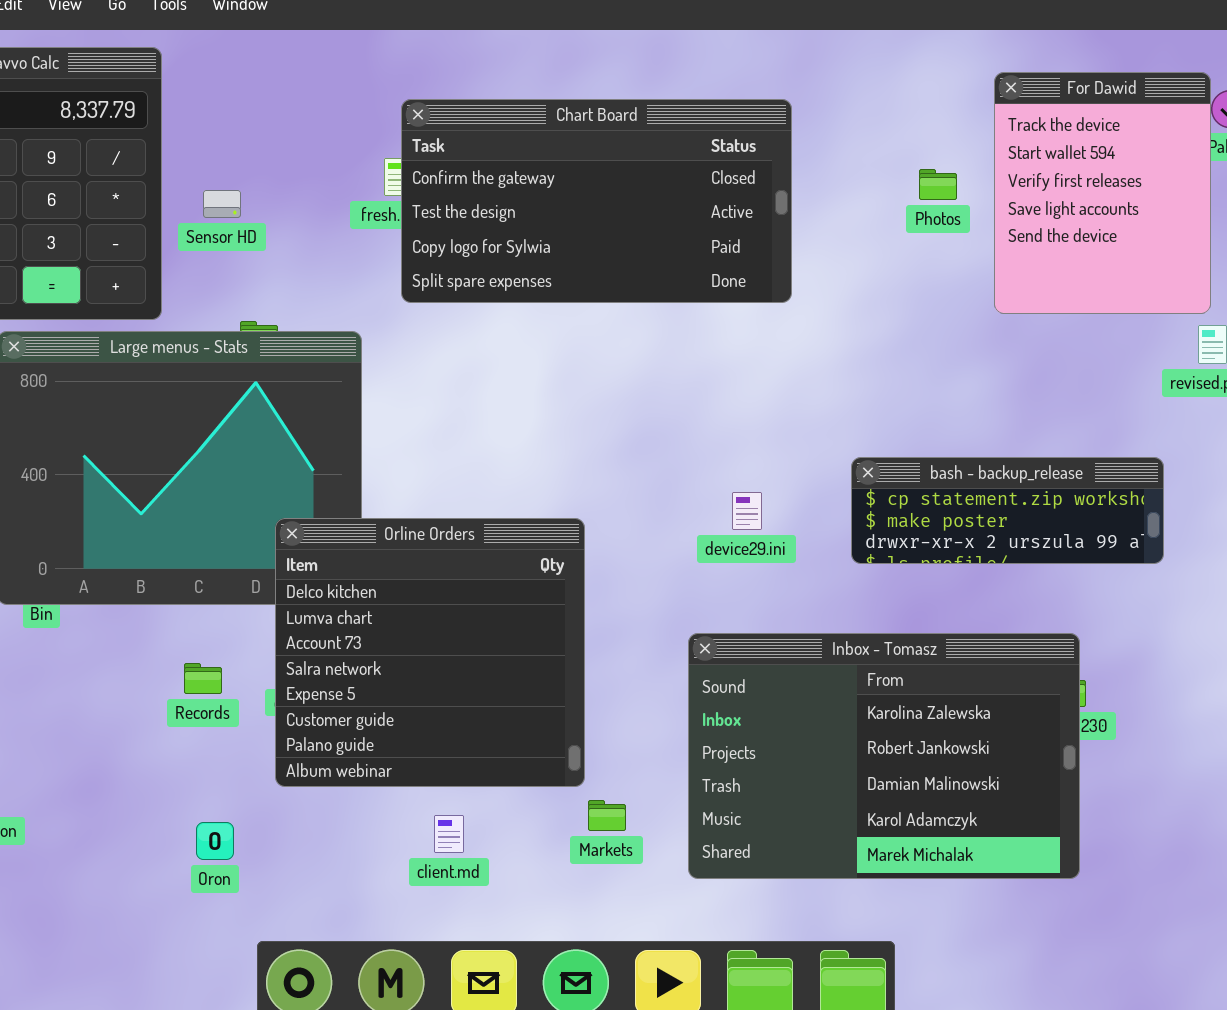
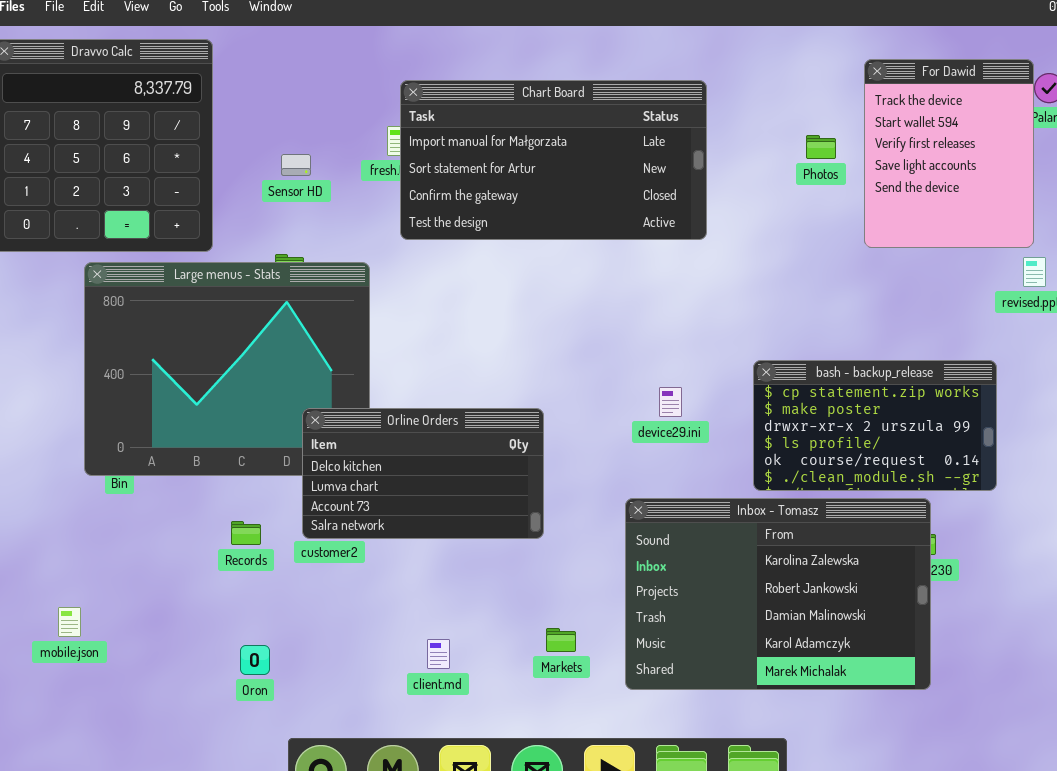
Chart Board: [401,99,792,303] -> [400,80,707,240], scrolled up 2 rows
Sensor HD: [203,190,241,218] -> [281,154,311,176], moved
bash - backup_release: [851,457,1164,564] -> [753,360,997,491], resized
Orline Orders: [275,518,585,787] -> [302,408,544,539], resized

